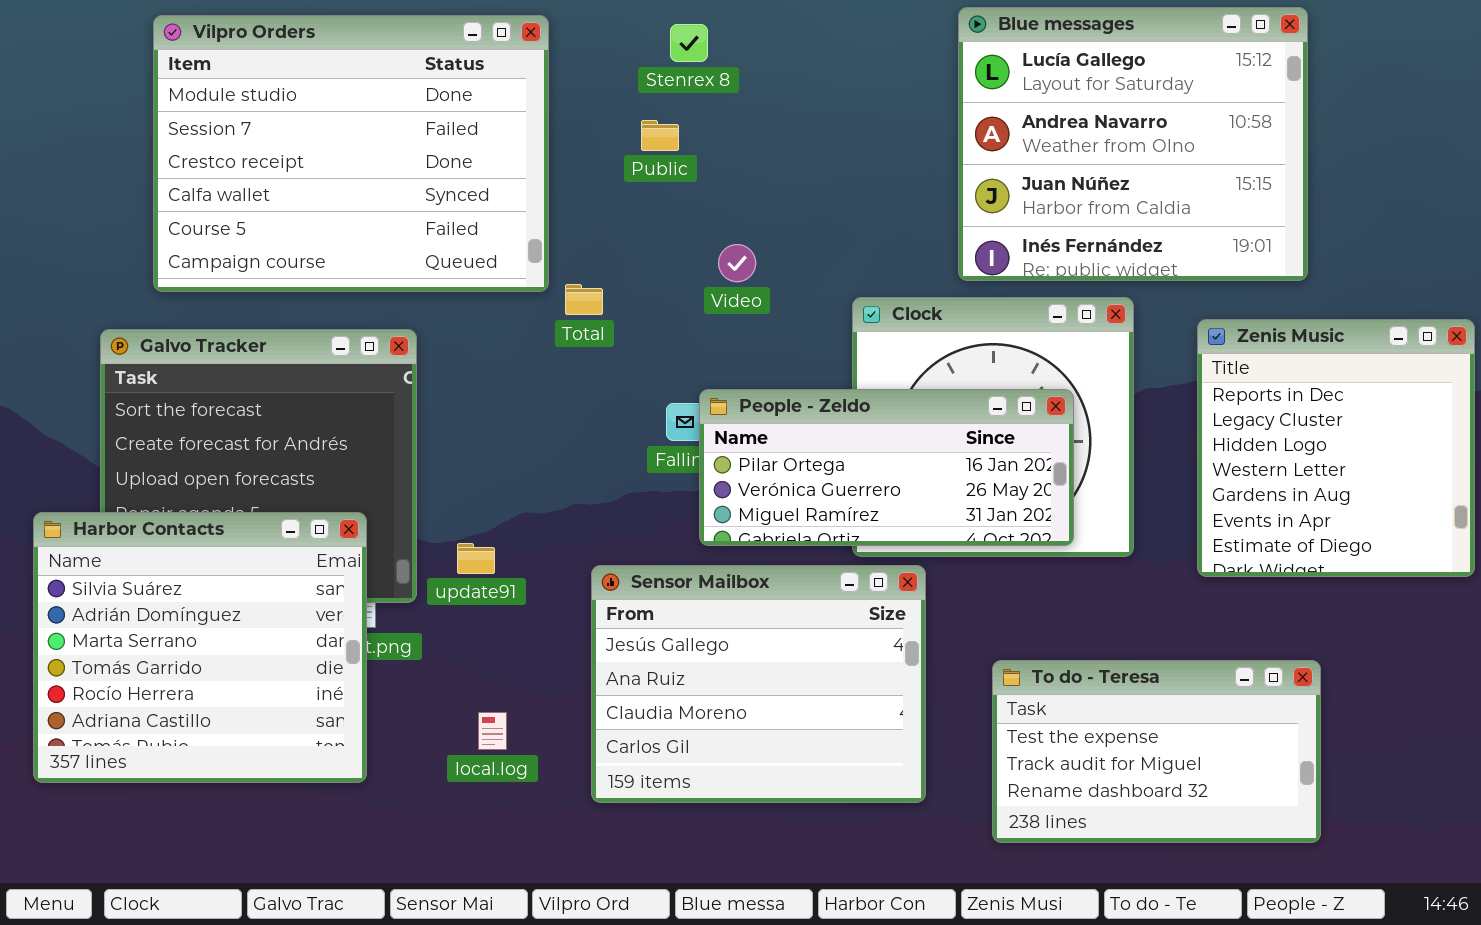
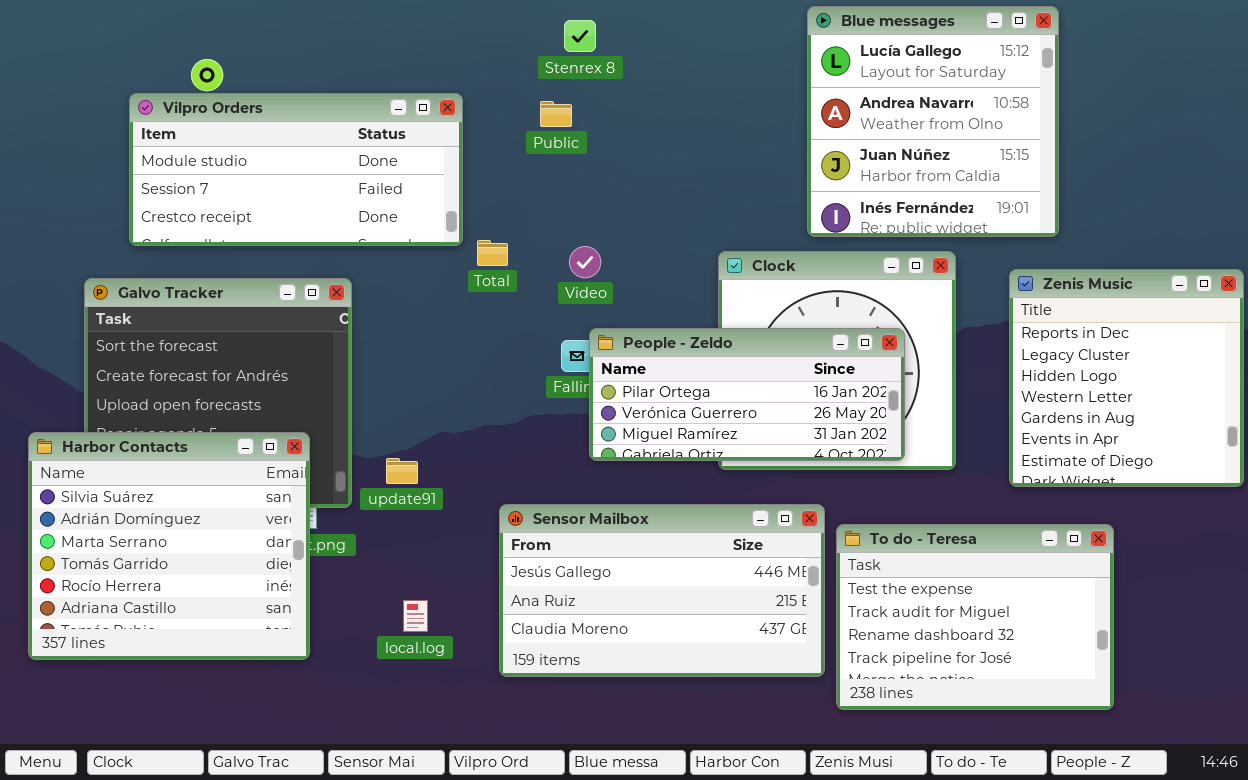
Blue messages: [958,7,1308,281] -> [807,6,1059,237], resized
Vilpro Orders: [153,15,549,292] -> [129,93,463,246], resized
Video: [718,244,756,282] -> [569,246,601,278], moved
Sensor Mailbox: [591,565,926,803] -> [499,504,825,677], resized
To do - Teresa: [992,660,1321,843] -> [836,524,1114,710], resized

